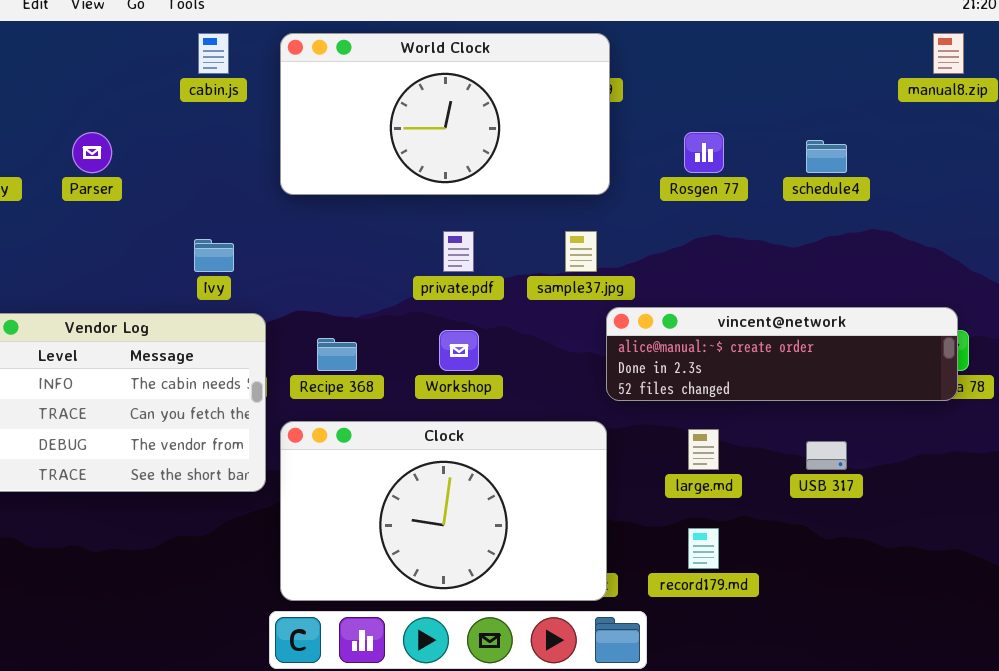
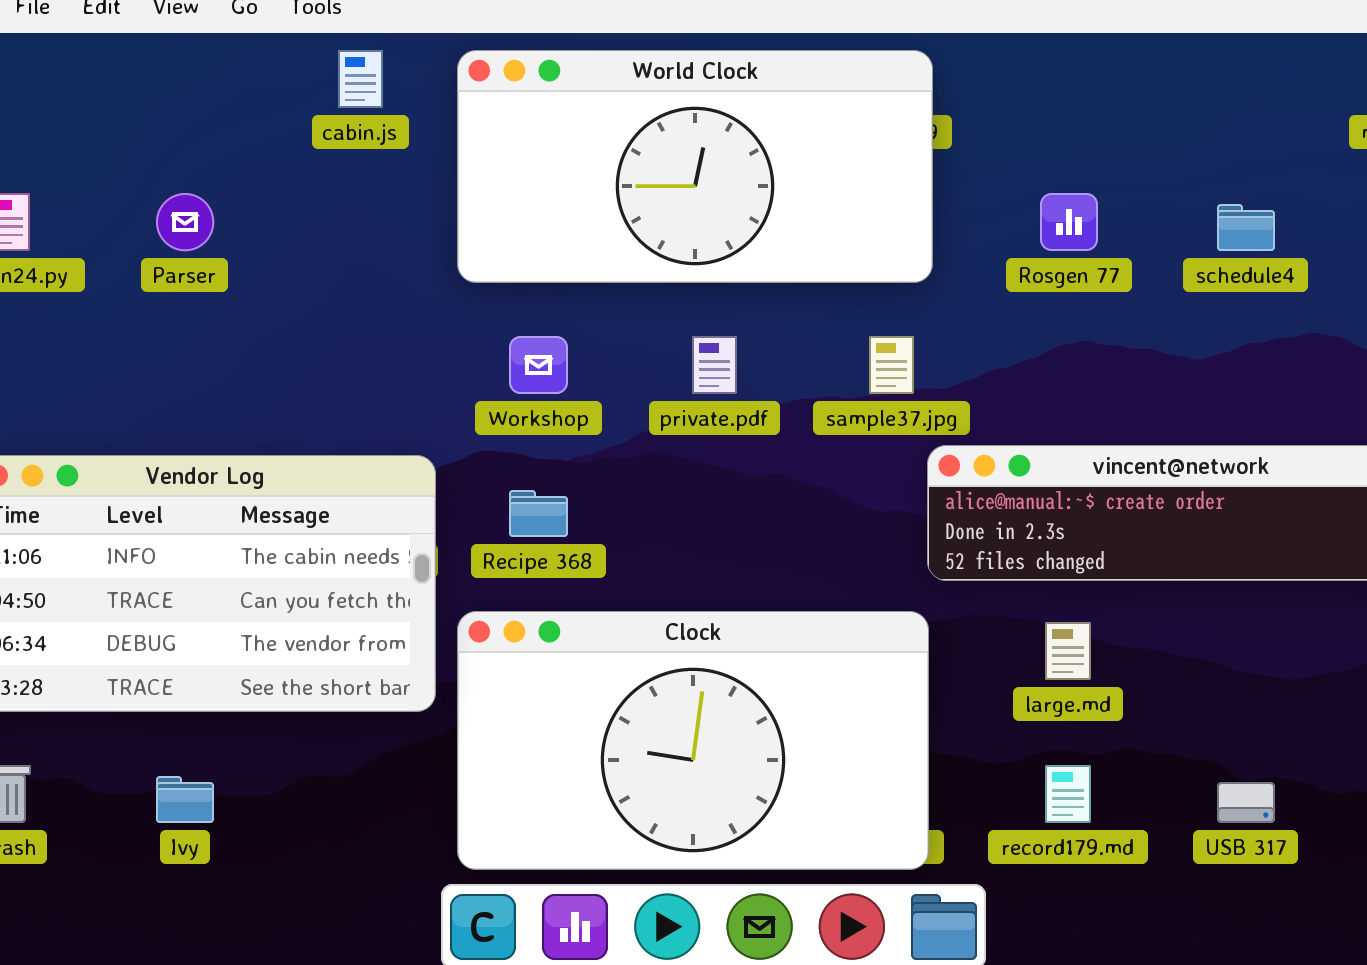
Ivy: [194,239,234,272] -> [156,776,214,823], moved
Workshop: [439,330,479,371] -> [509,336,568,394], moved
USB 317: [806,441,847,470] -> [1217,782,1275,823], moved

